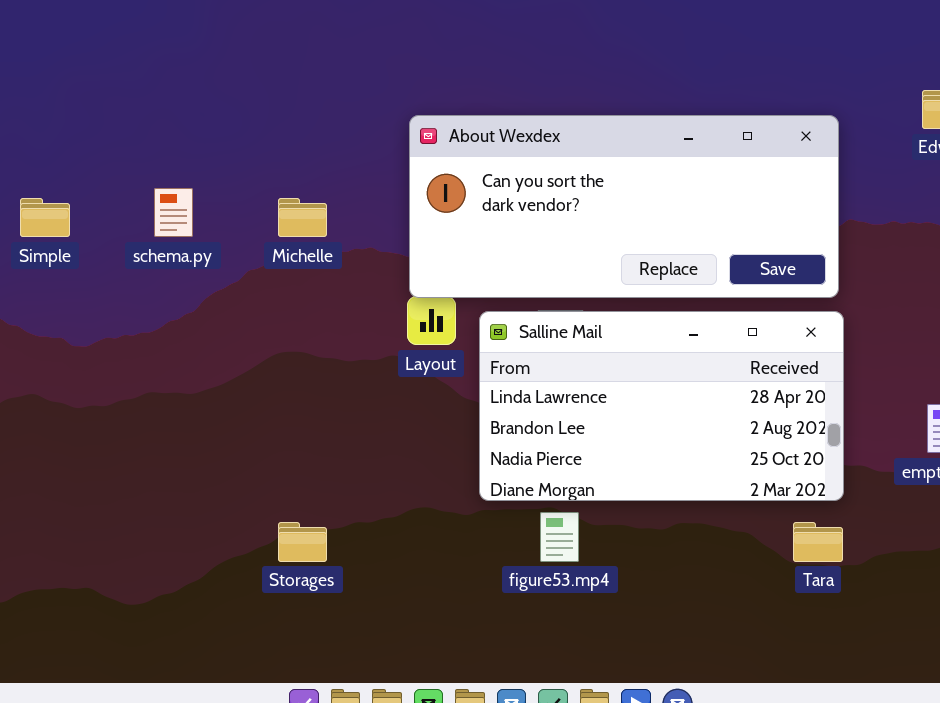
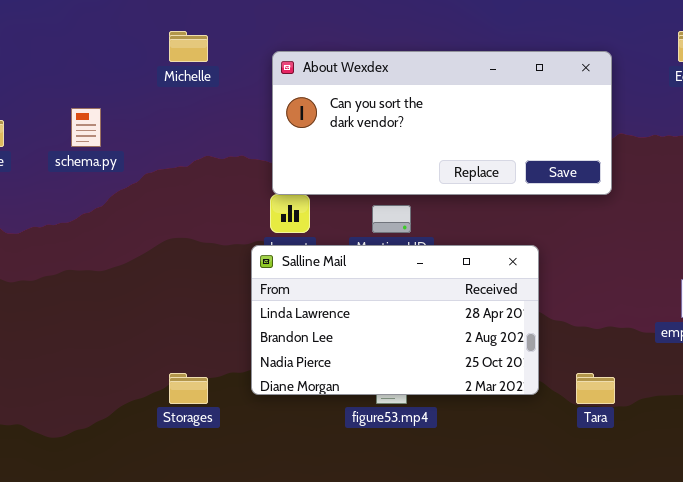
Michelle: [278,198,327,237] -> [169,31,208,62], moved
Salline Mail: [479,311,844,501] -> [251,245,539,395], moved

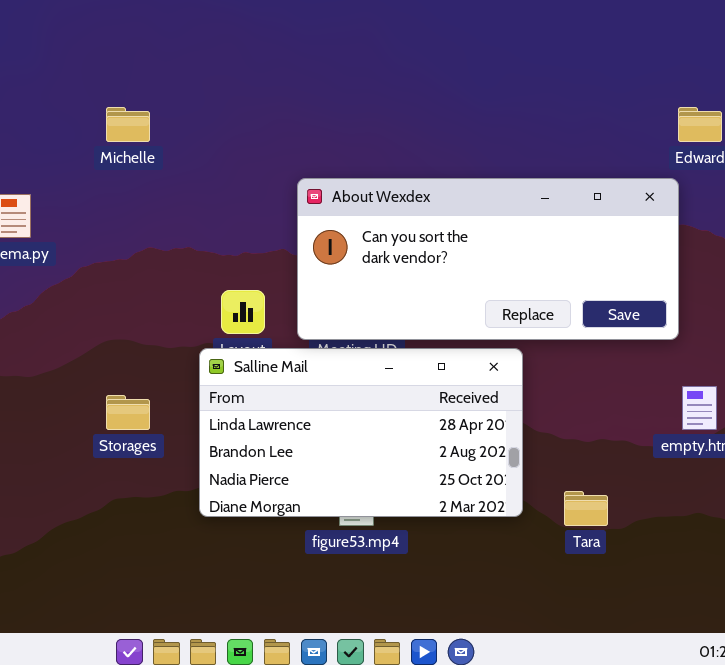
About Wexdex: [272,51,612,195] -> [297,178,679,340], moved
Storages: [169,373,208,404] -> [106,395,150,430], moved

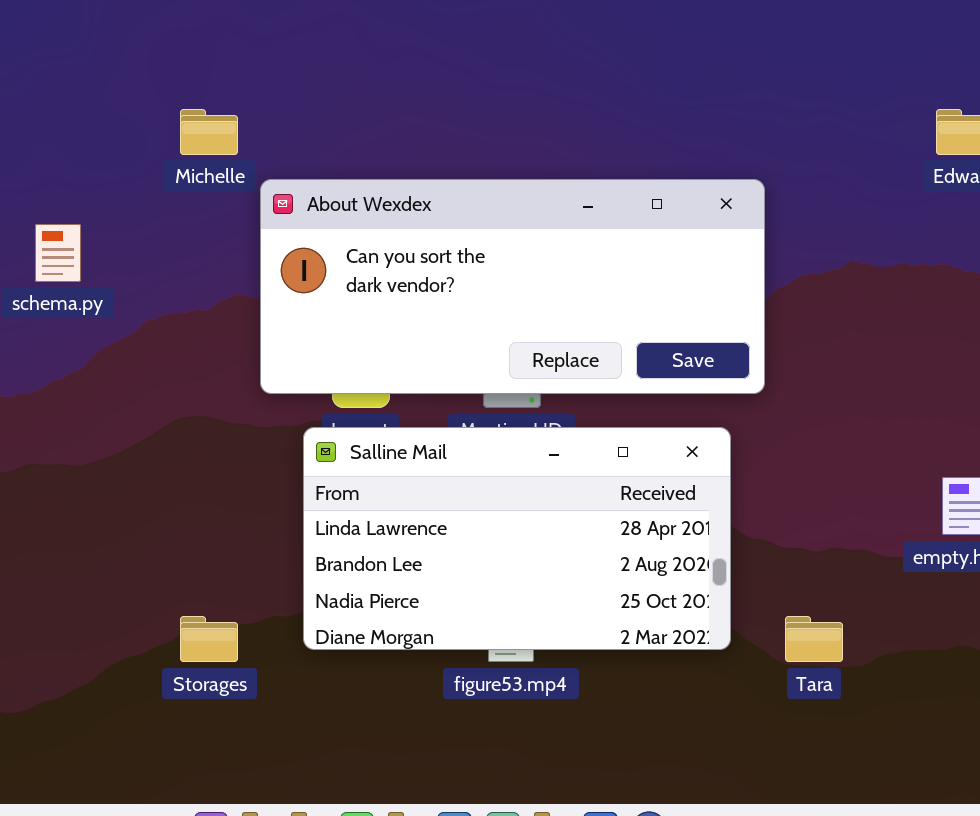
About Wexdex: [297,178,679,340] -> [260,179,765,394], moved
Storages: [106,395,150,430] -> [180,616,238,662], moved

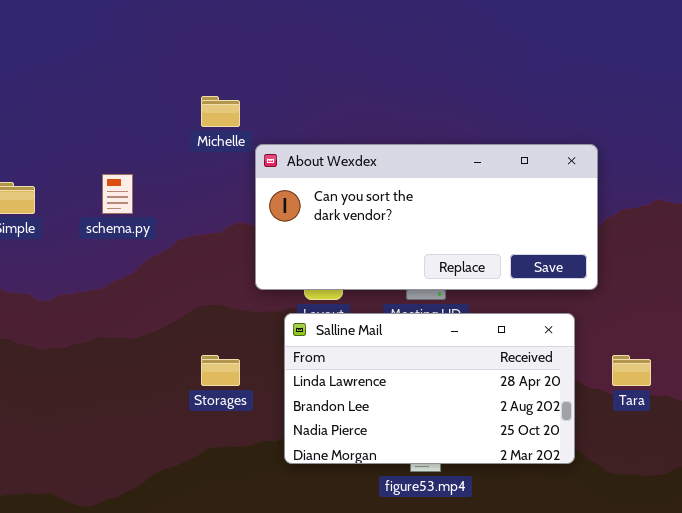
Storages: [180,616,238,662] -> [201,355,240,386], moved
Tara: [785,616,843,662] -> [612,355,651,386], moved

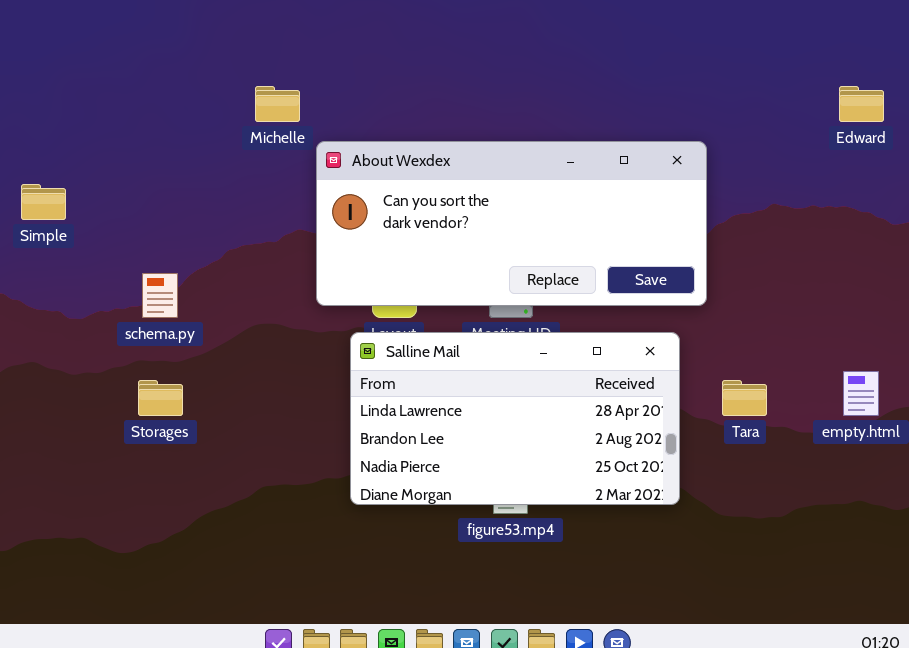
schema.py: [102,174,133,214] -> [142,273,178,318], moved
Storages: [201,355,240,386] -> [138,380,183,416], moved

